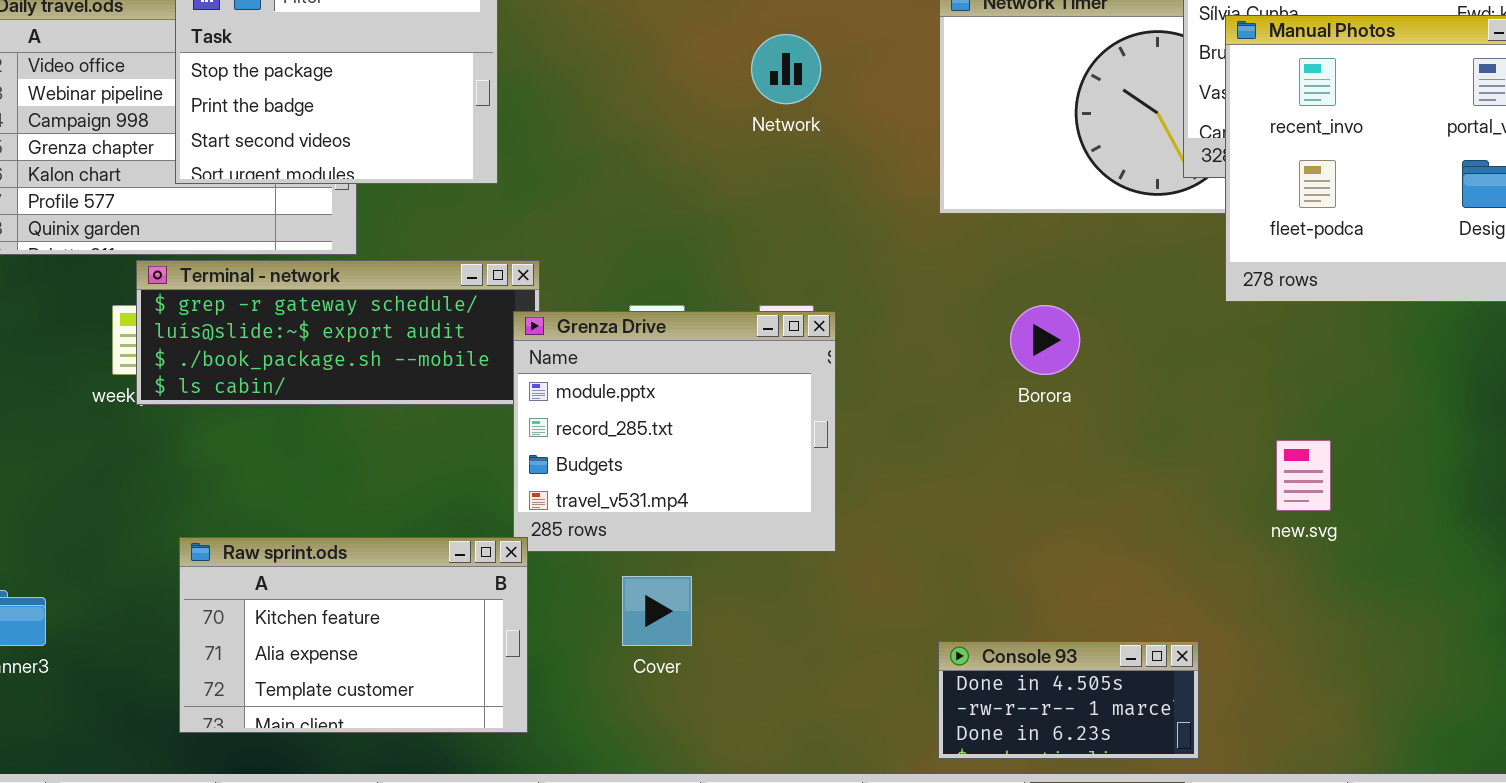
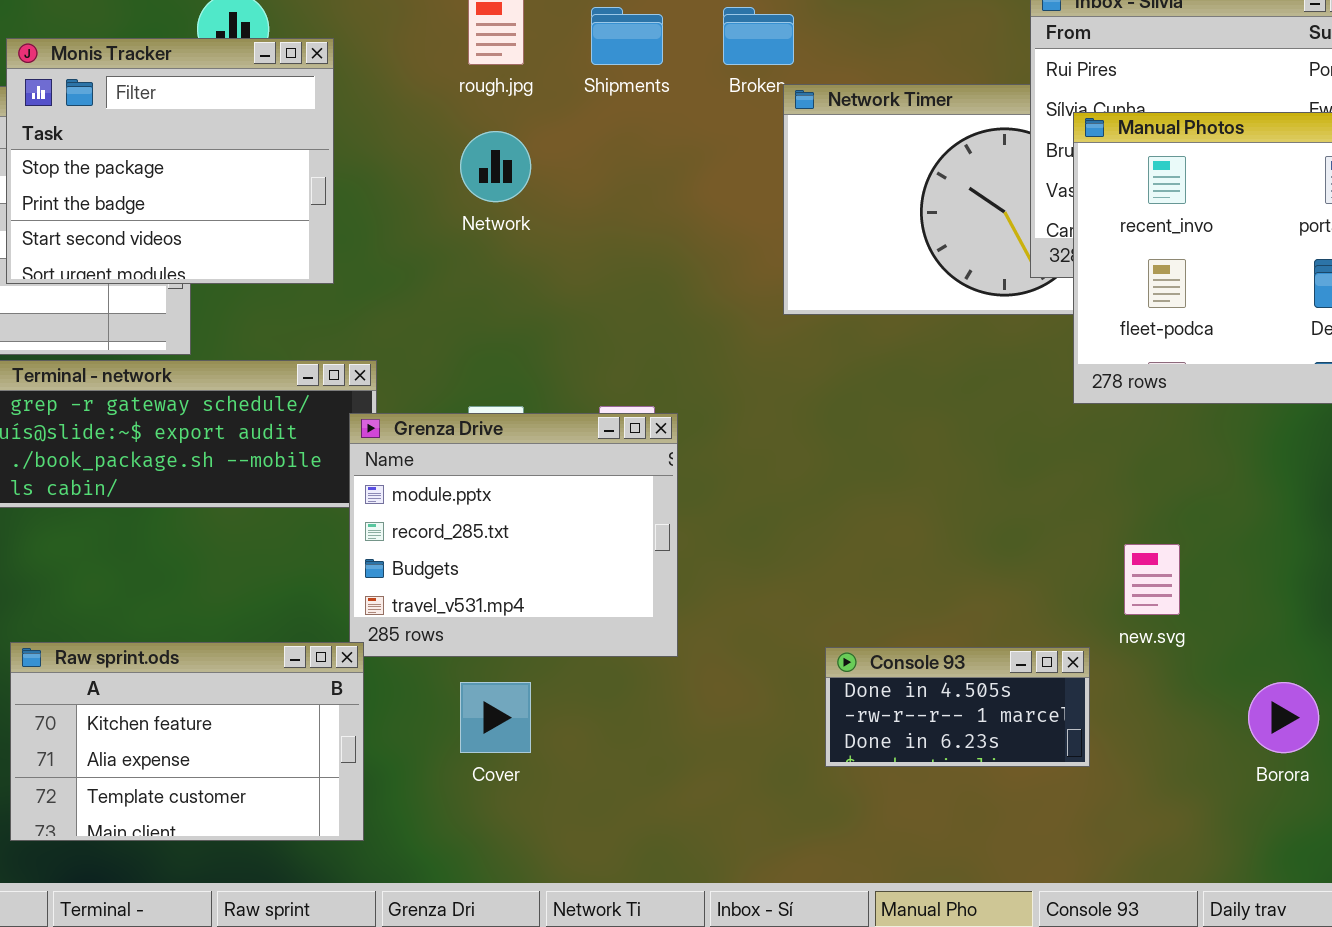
Network: [751,34,821,104] -> [460,131,531,202], moved
Borora: [1010,305,1080,375] -> [1248,682,1319,753], moved
Console 93: [938,641,1199,759] -> [825,647,1090,767], moved

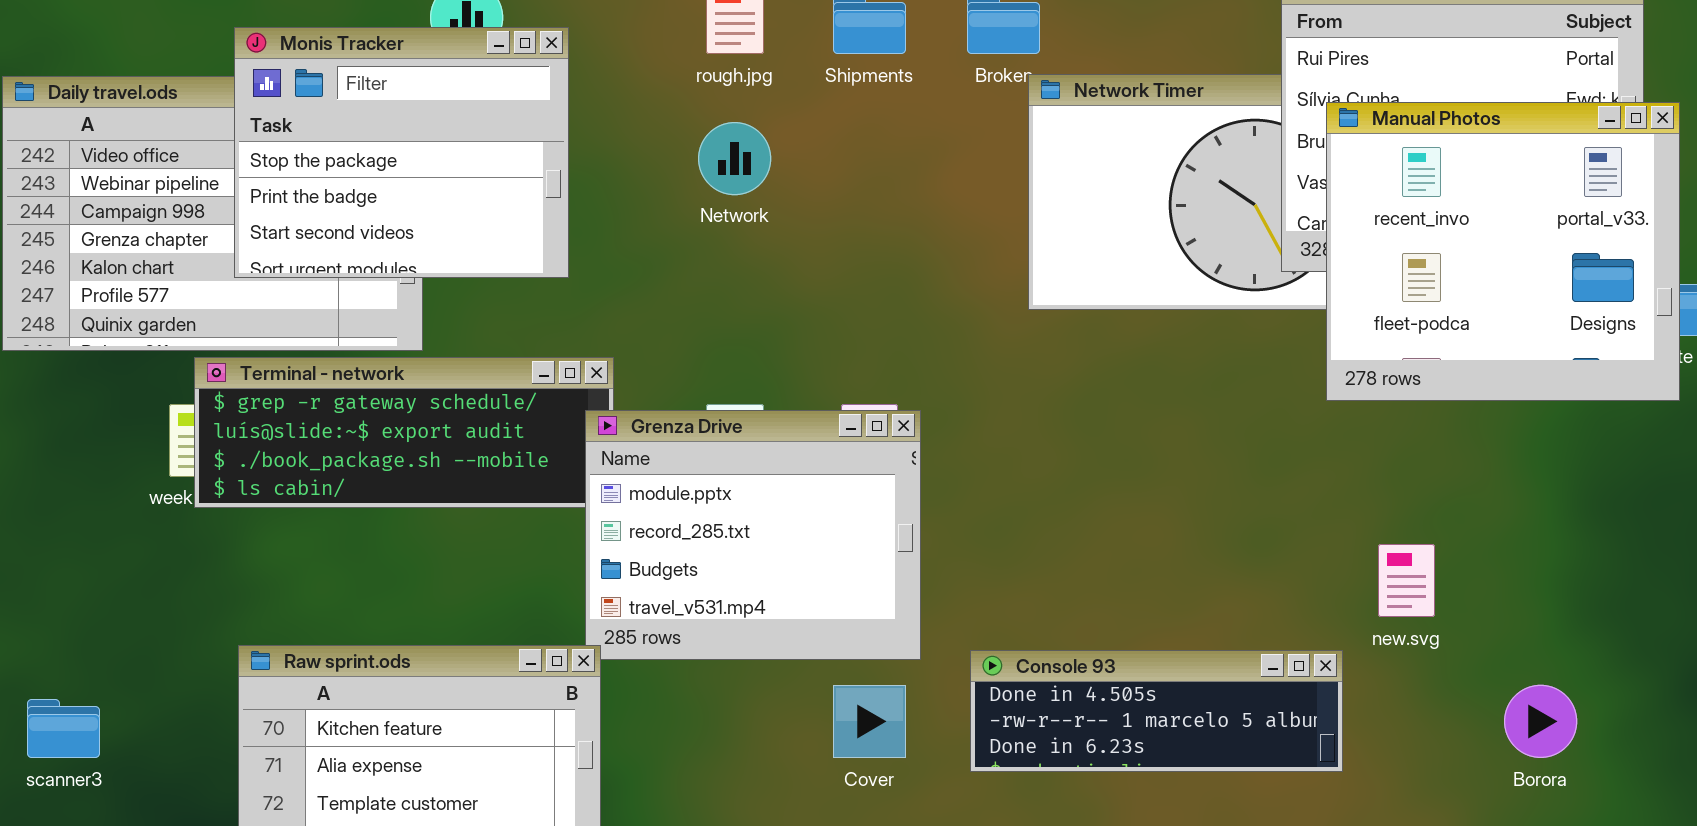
Console 93: [825,647,1090,767] -> [970,650,1343,772], resized
Cover: [460,682,531,753] -> [833,685,906,758], moved

